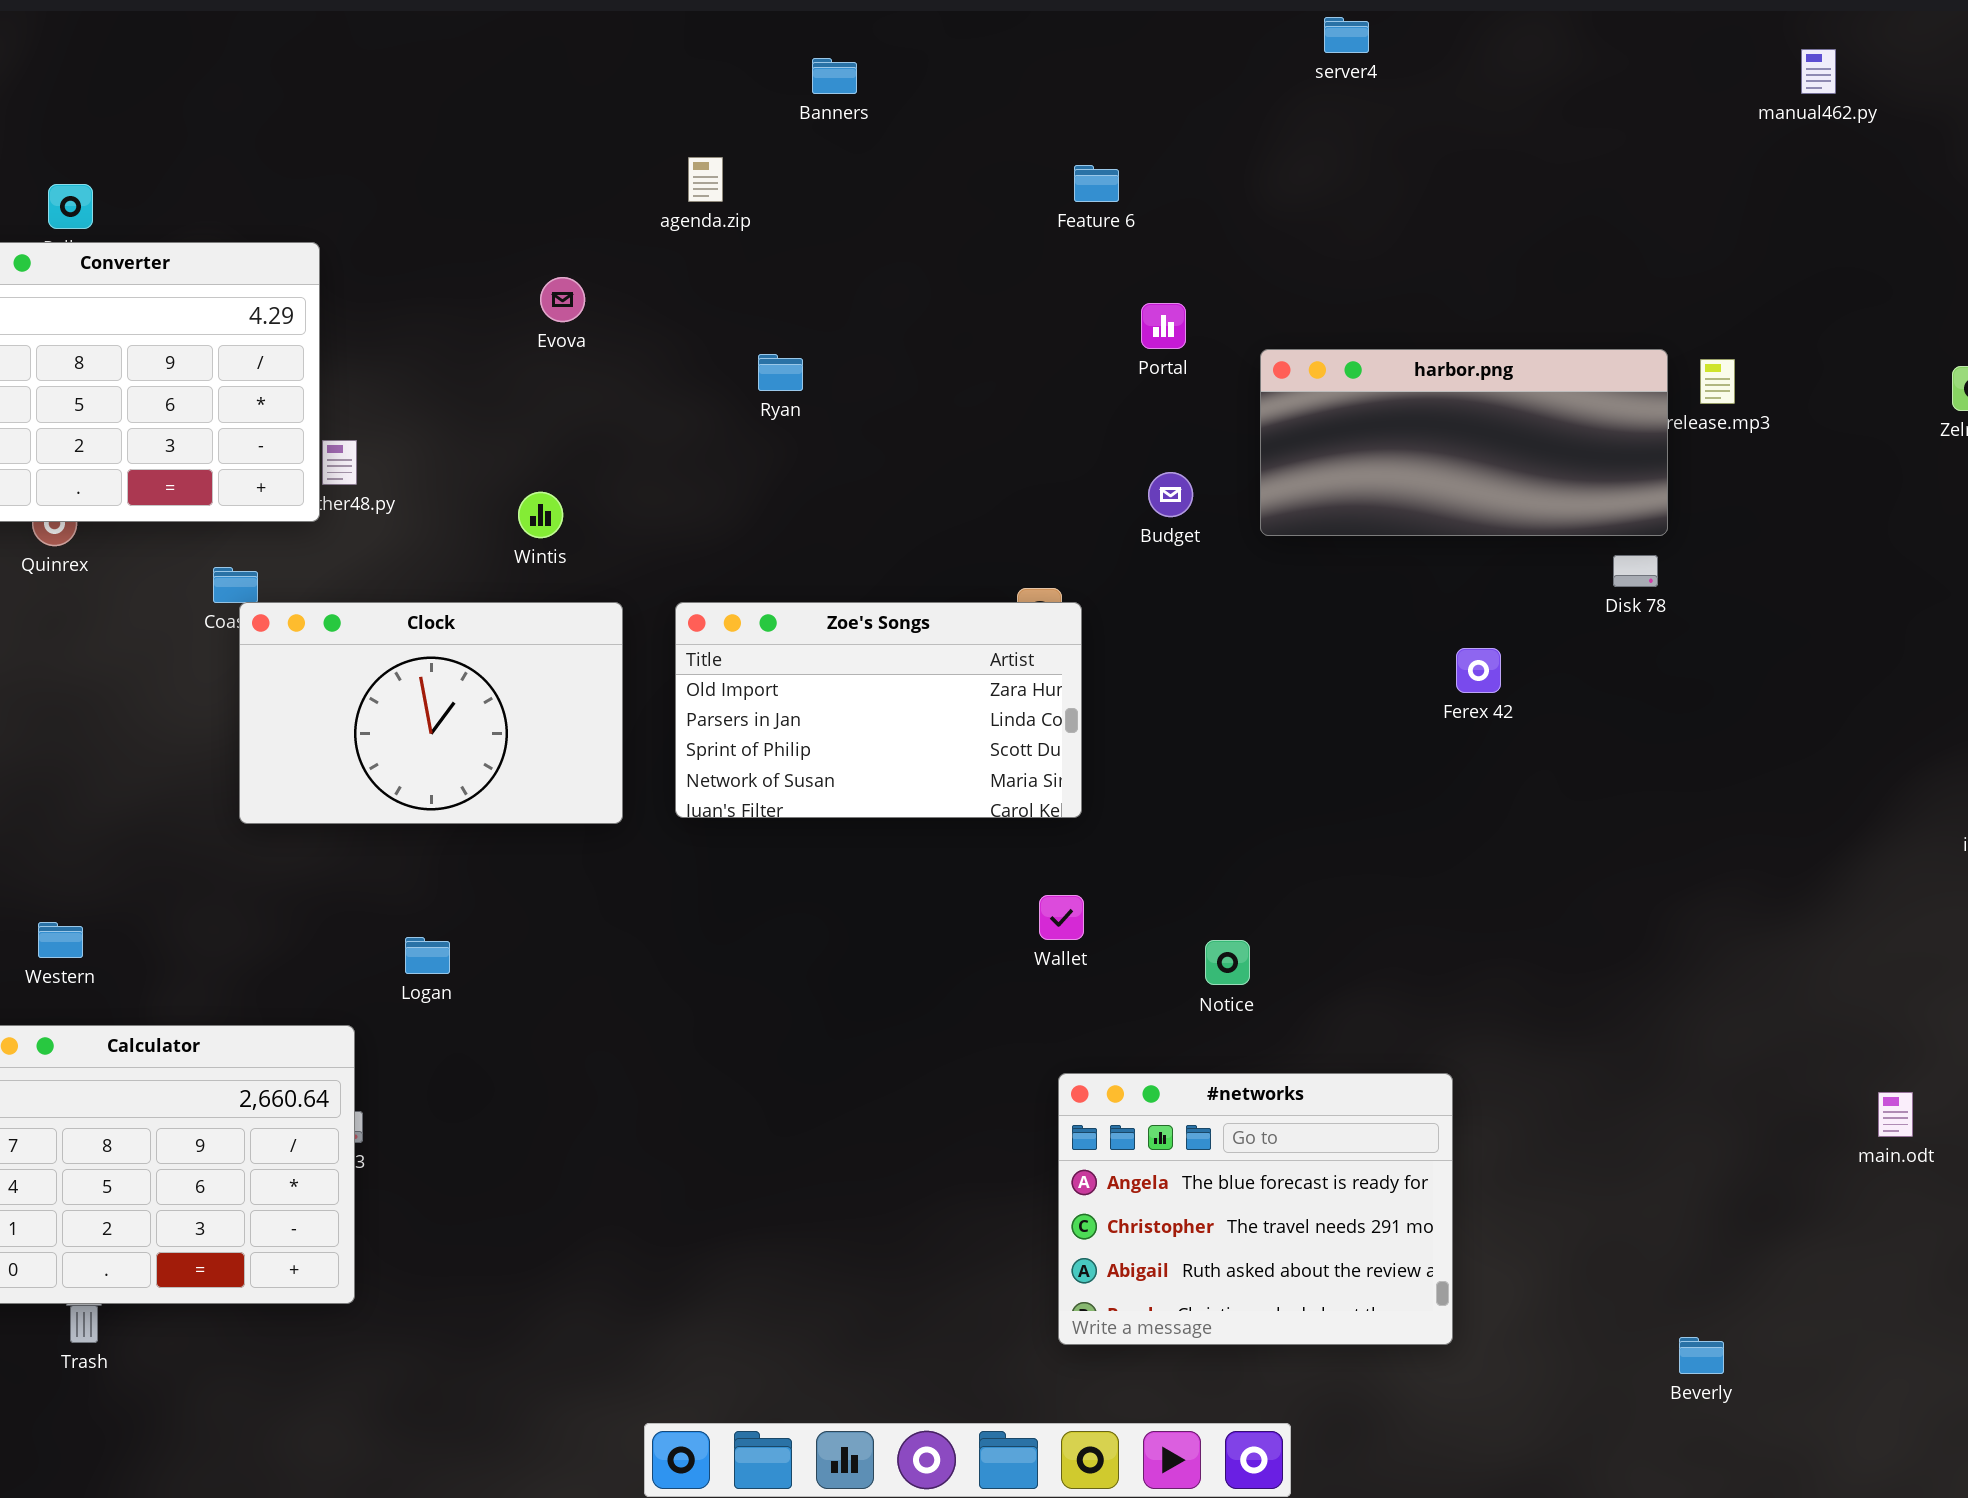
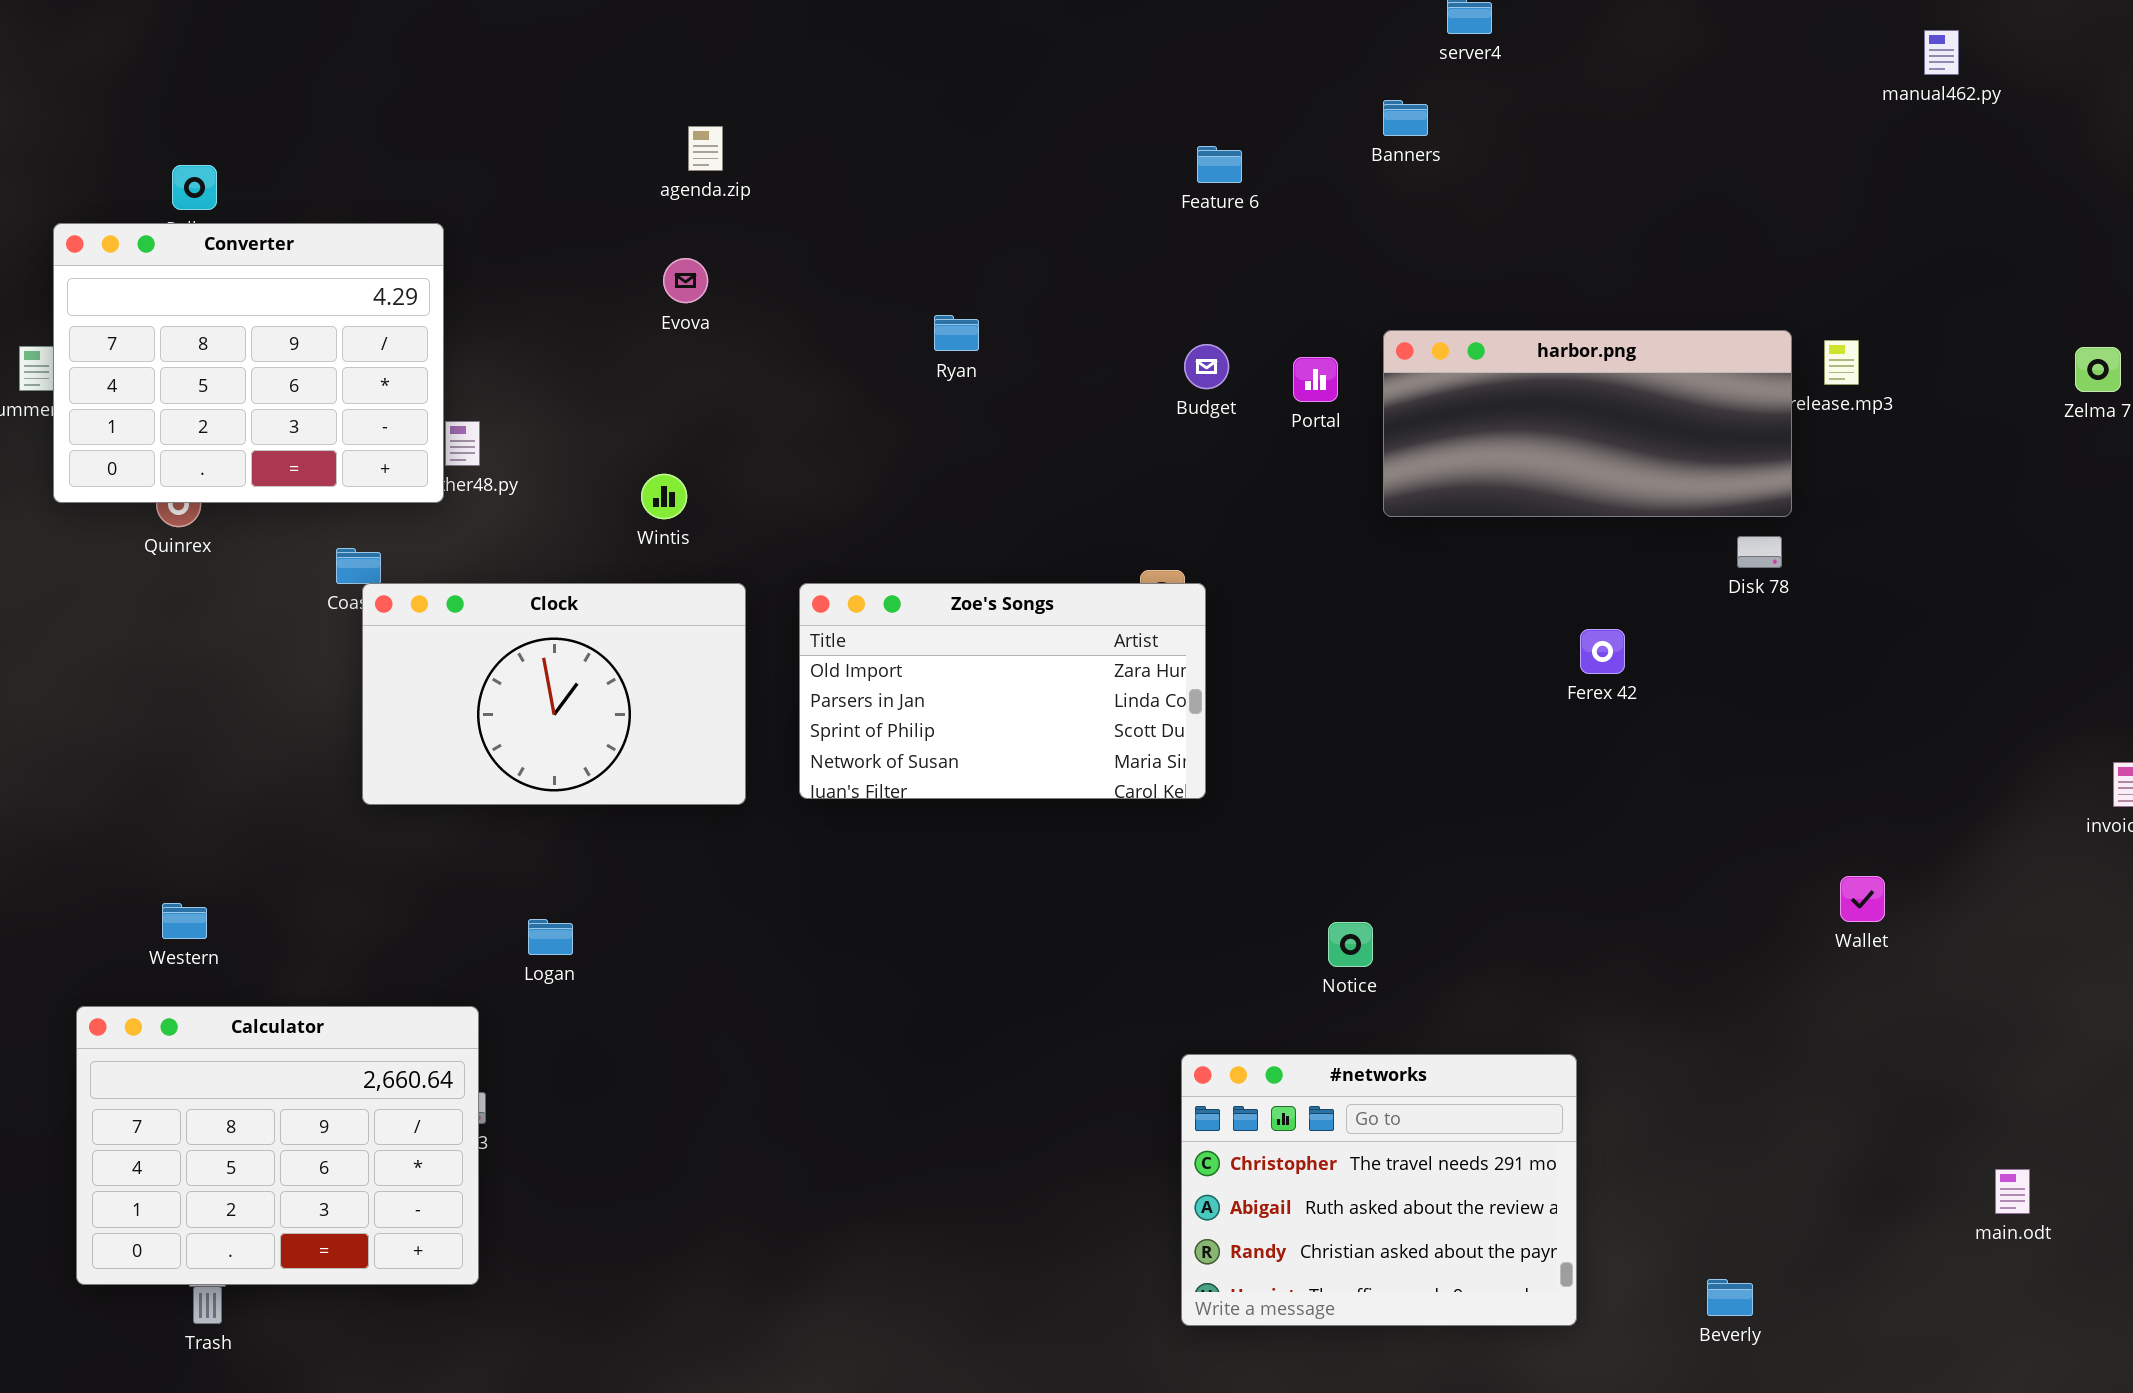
Banners: [812,58,857,94] -> [1383,100,1428,136], moved
agenda.zip: [688,157,723,202] -> [688,126,723,171], moved
Portal: [1141,303,1186,349] -> [1293,357,1338,402], moved
Ryan: [758,354,803,391] -> [934,315,979,351], moved
Budget: [1148,472,1193,517] -> [1184,344,1229,389], moved
Wallet: [1039,895,1084,940] -> [1840,876,1885,922], moved
#networks: [1058,1073,1453,1345] -> [1181,1054,1577,1326], scrolled down 1 row
main.odt: [1878,1092,1913,1137] -> [1995,1169,2030,1214], moved
Beverly: [1679,1337,1724,1374] -> [1707,1279,1753,1316], moved

